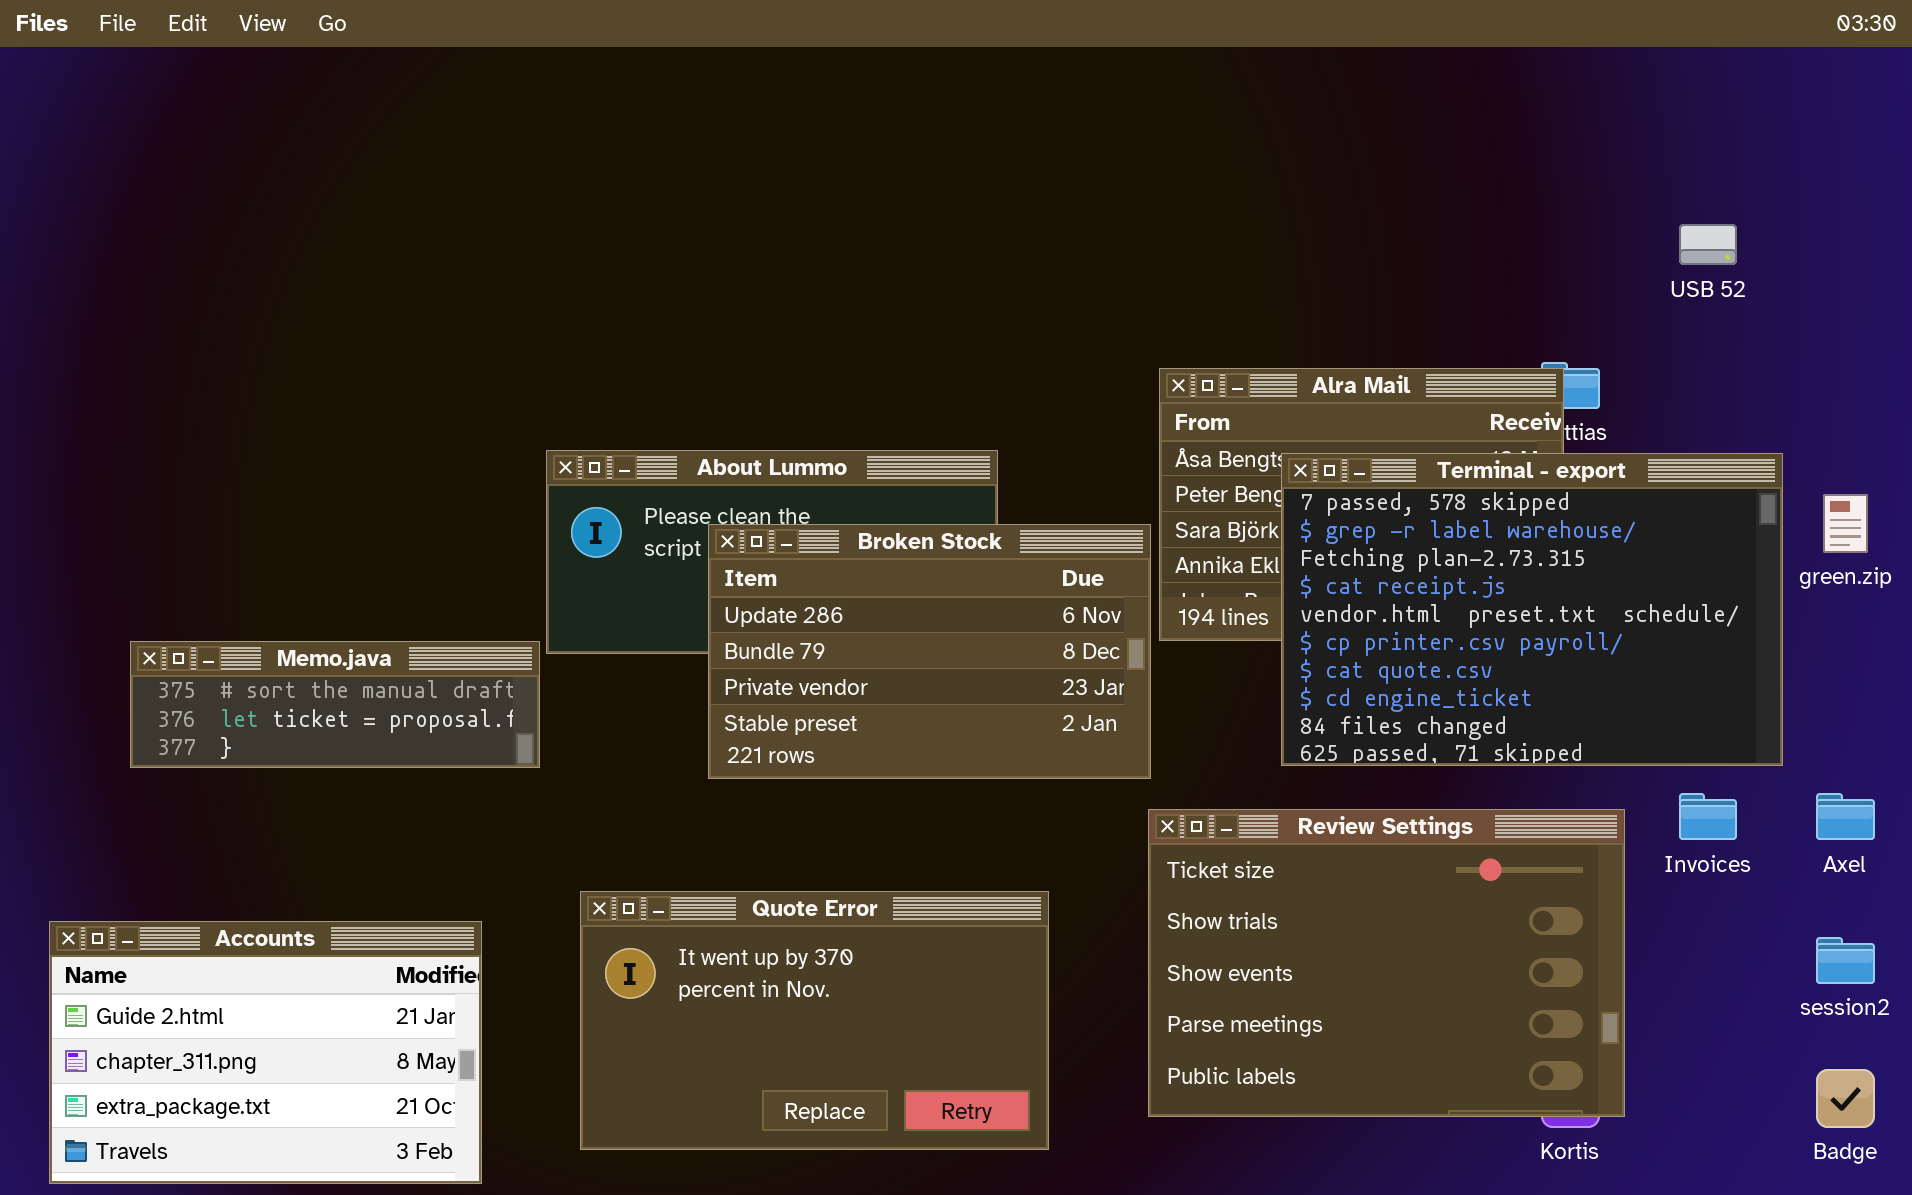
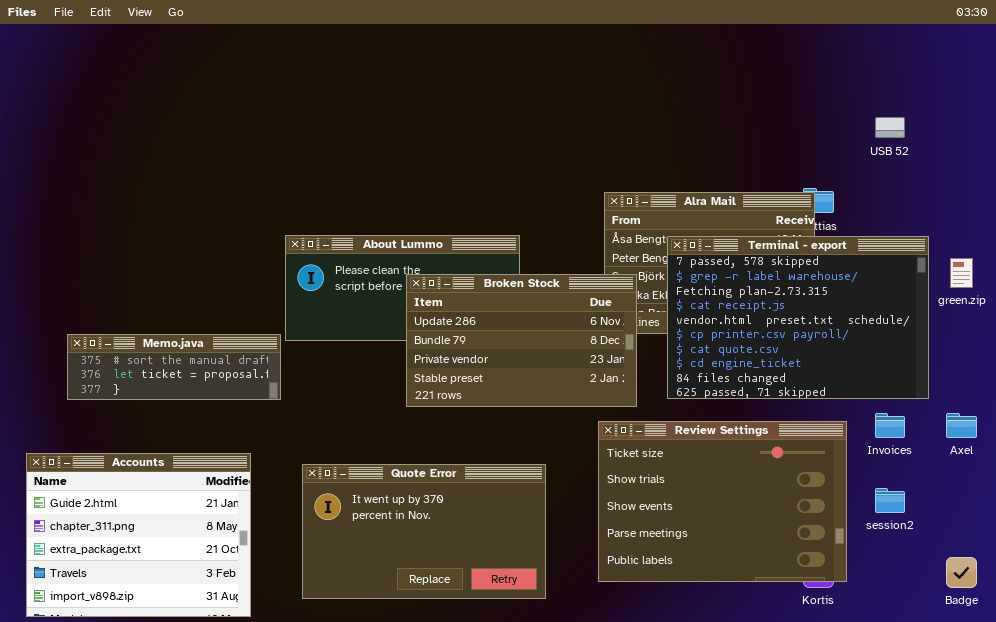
Broken Stock: [708,524,1151,779] -> [406,274,637,407], moved
Accounts: [49,921,482,1184] -> [26,453,251,617], resized
session2: [1816,937,1875,984] -> [875,488,905,513], moved

